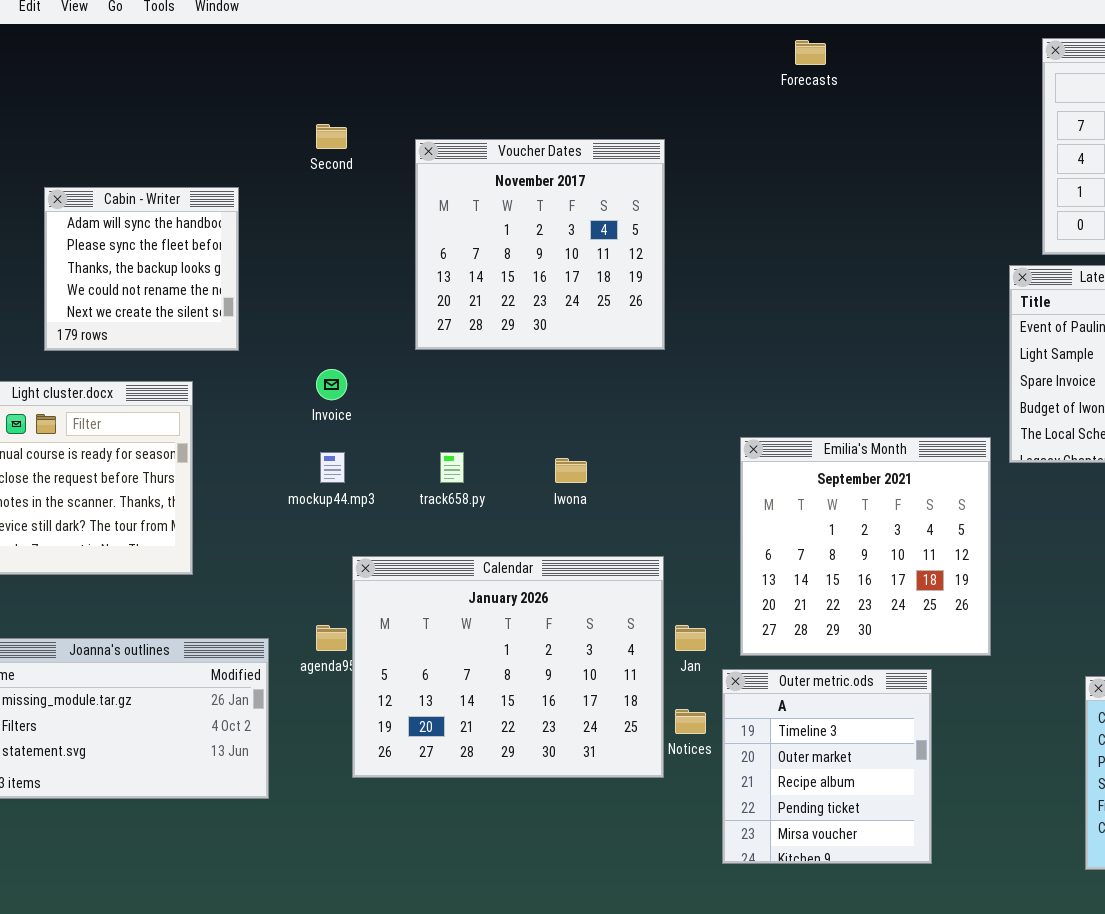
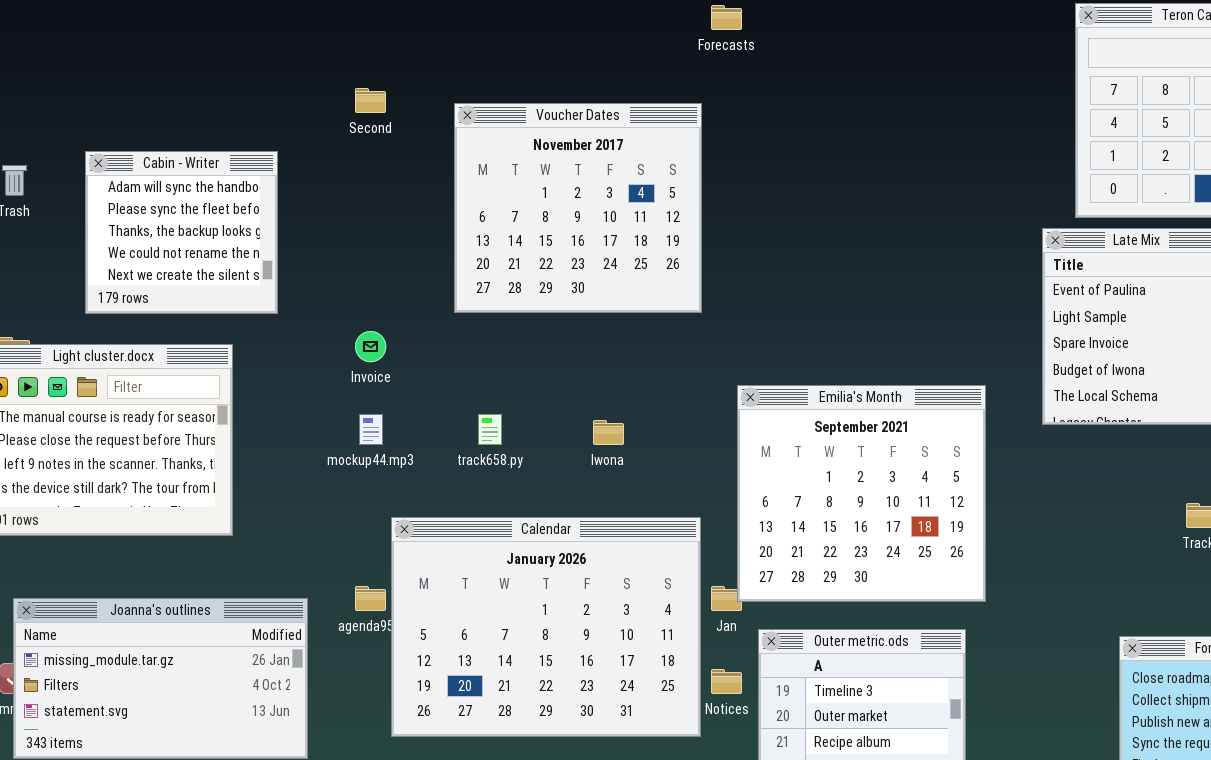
Forecasts: [795,40,826,65] -> [711,5,742,30], moved
Emilia's Month: [740,437,991,656] -> [737,385,986,602], moved

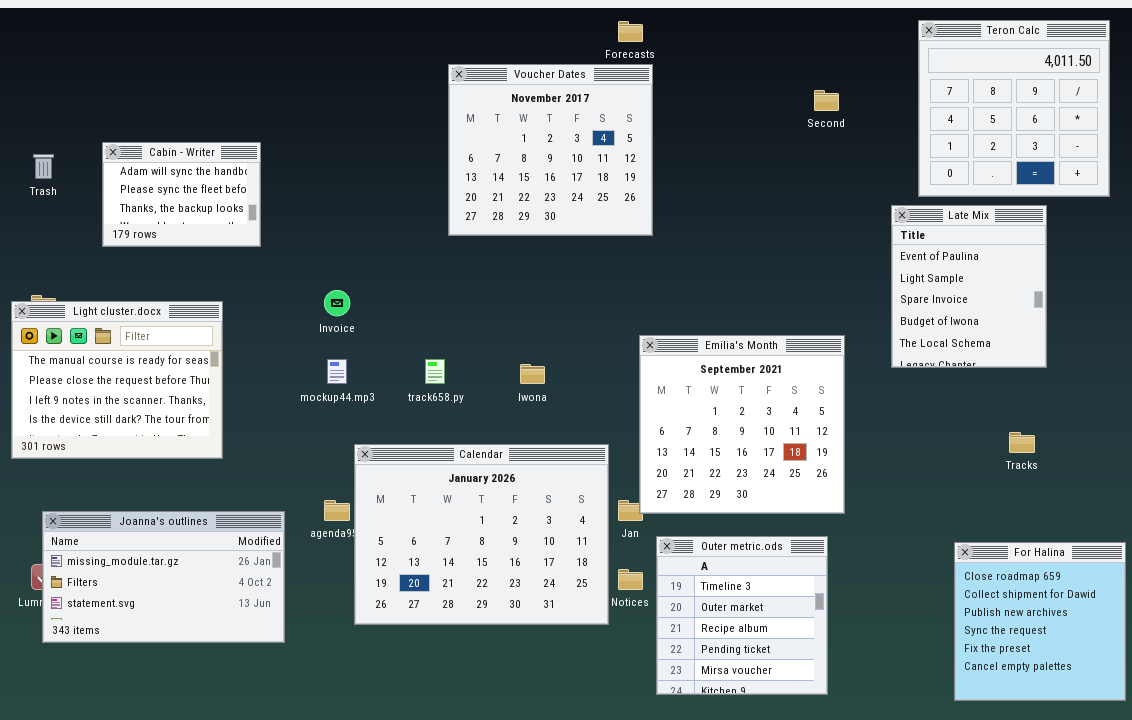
Second: [355,88,386,113] -> [814,90,839,111], moved
Voucher Dates: [454,103,702,313] -> [448,64,653,236], moved
Cabin - Writer: [85,151,278,314] -> [102,142,261,247], resized

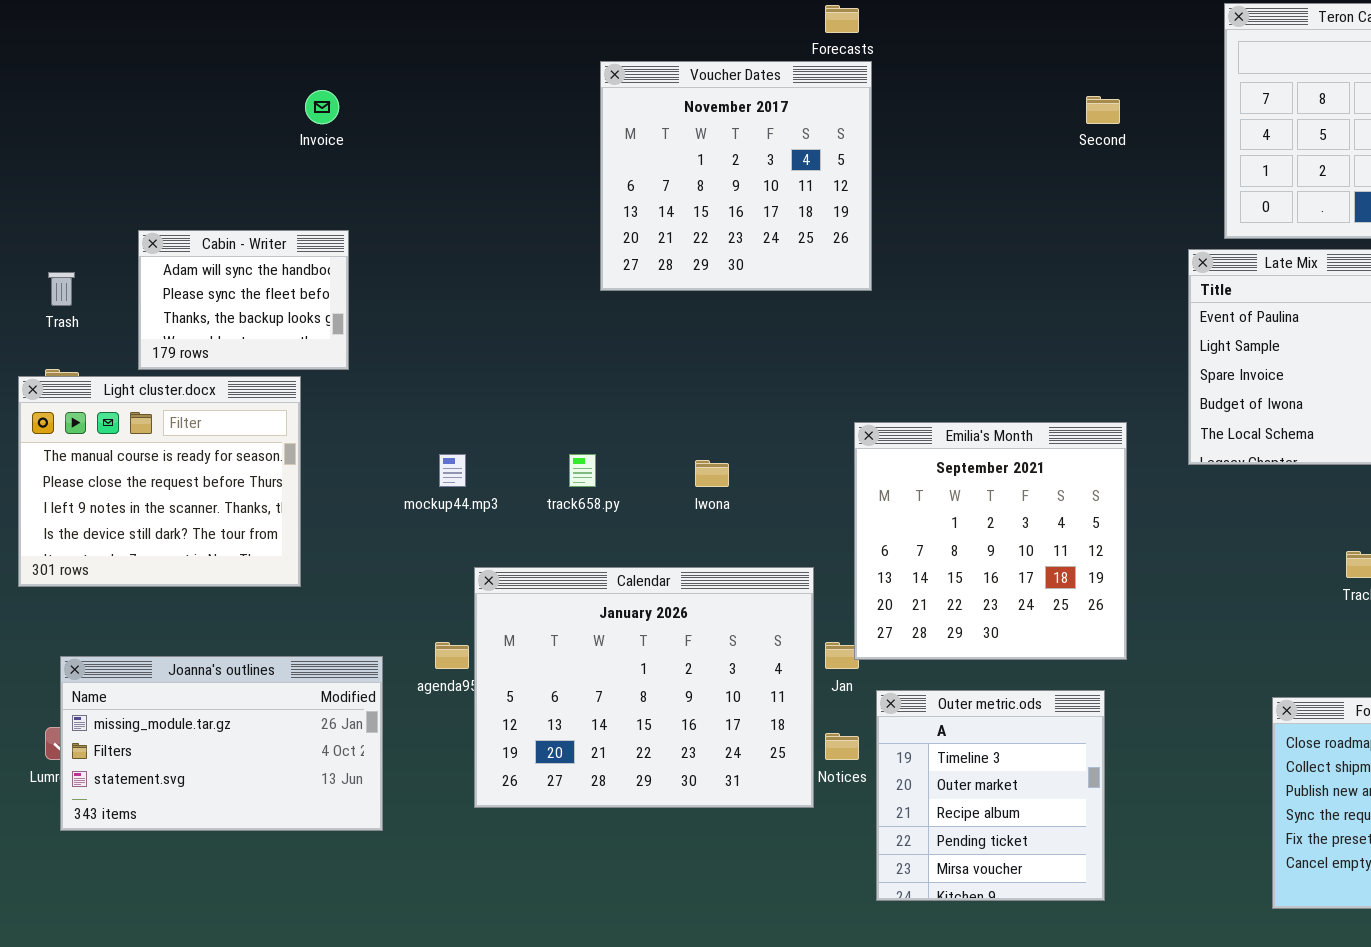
Cabin - Writer: [102,142,261,247] -> [138,230,349,370], moved
Trash: [33,154,54,179] -> [48,272,75,306], moved
Invoice: [324,290,350,316] -> [305,90,339,124], moved

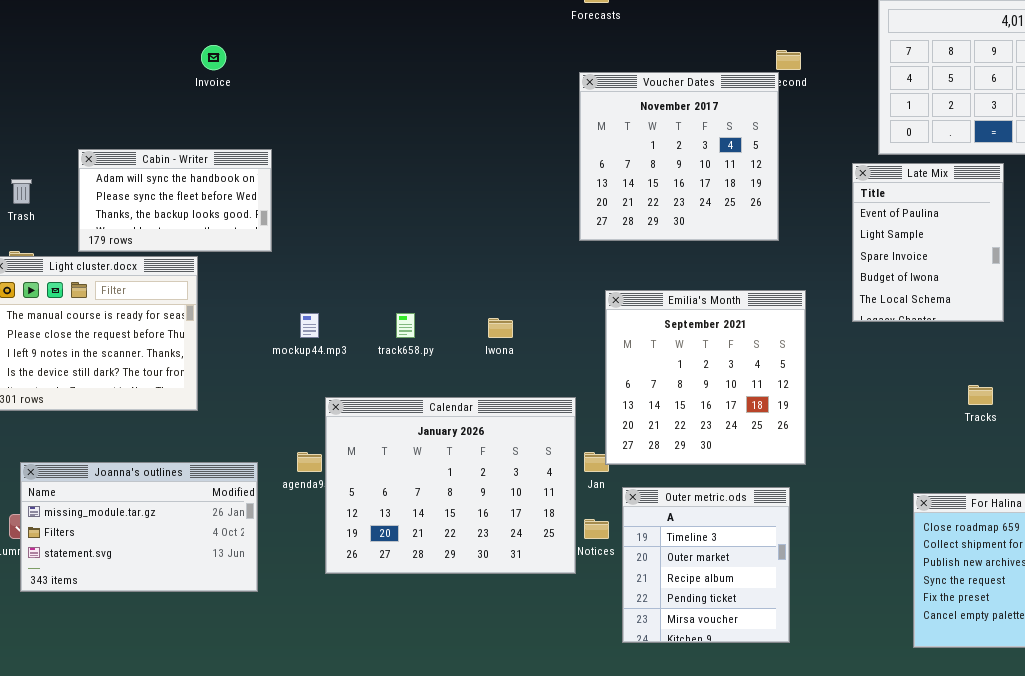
Voucher Dates: [600,61,872,291] -> [579,72,779,241], moved
Cabin - Writer: [138,230,349,370] -> [78,149,272,252], resized

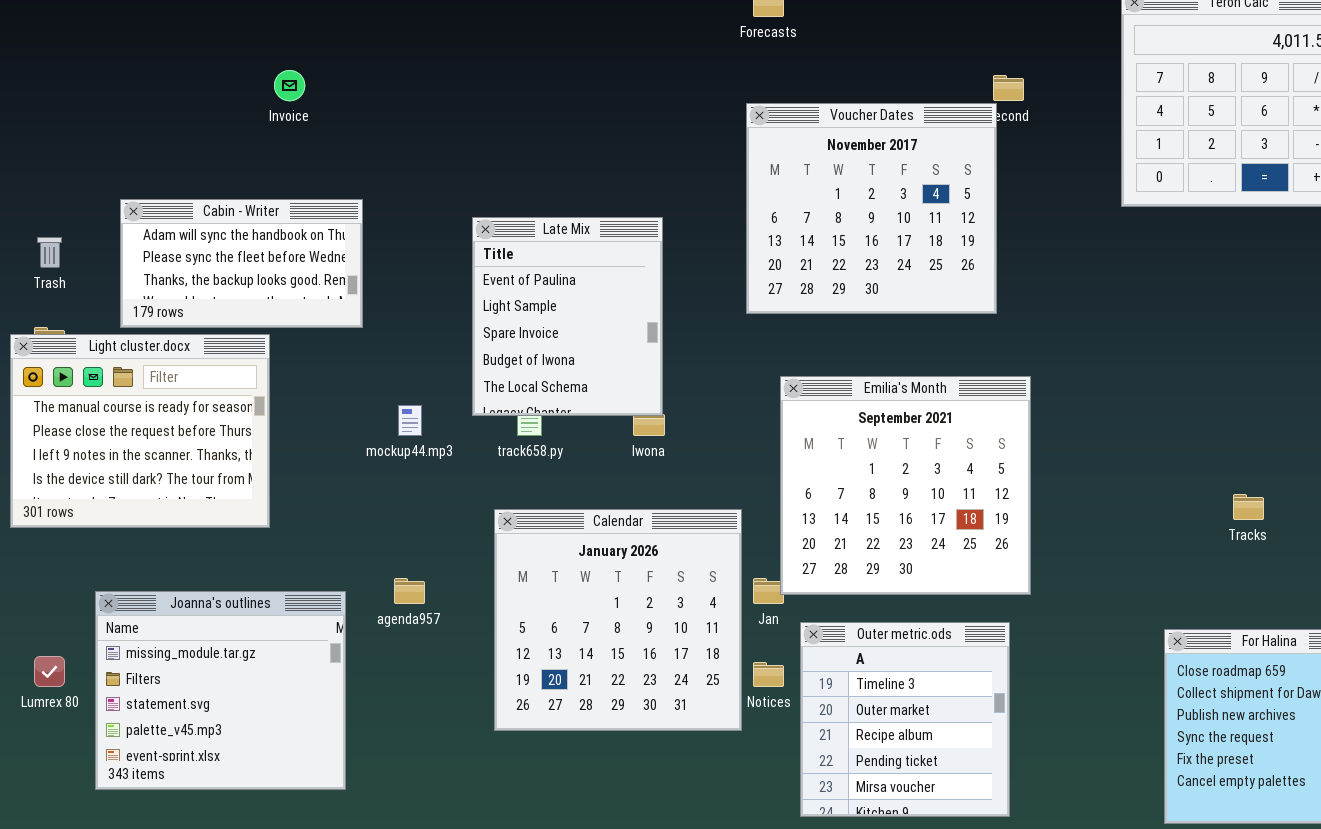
Late Mix: [852,163,1004,322] -> [472,217,663,416], moved
Calendar: [325,397,576,574] -> [494,509,742,731], resized
Joanna's outlines: [20,462,258,592] -> [95,591,346,790], resized

